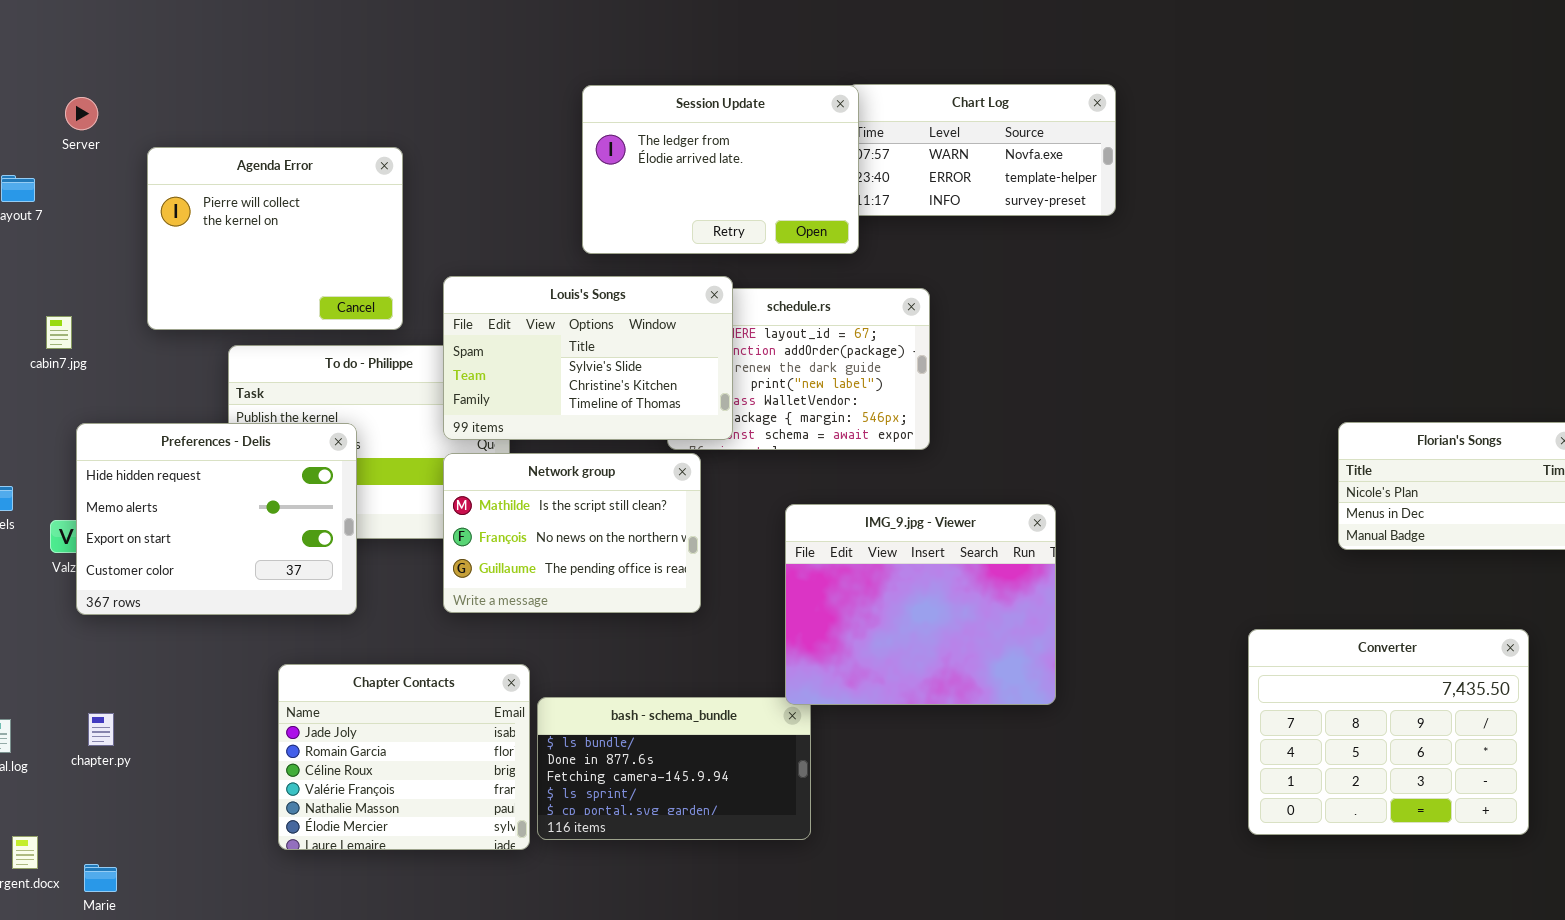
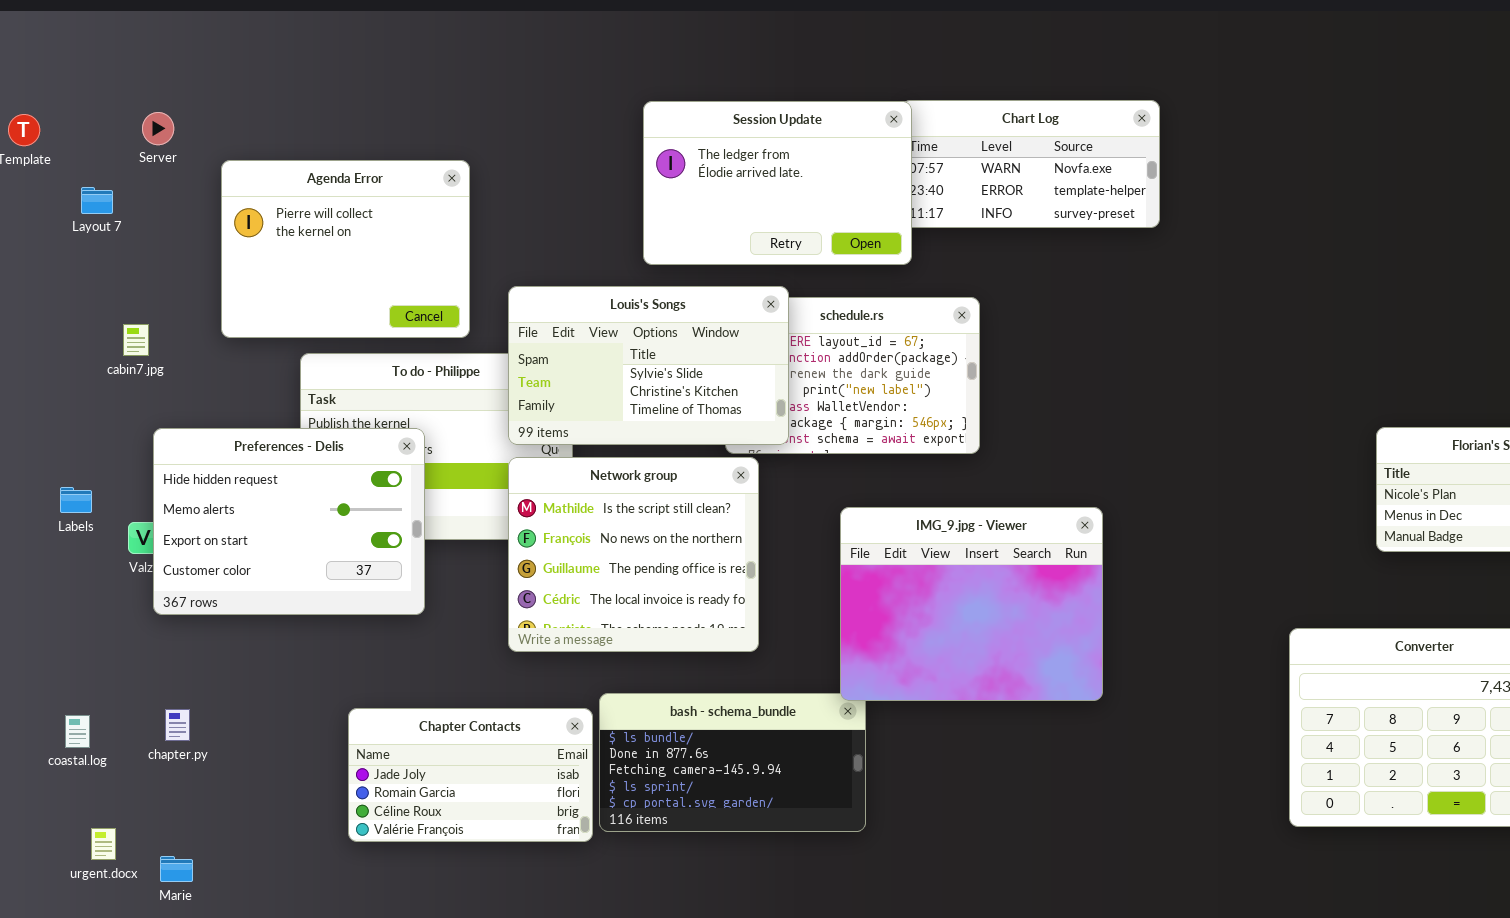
Network group: [443,453,701,613] -> [508,457,759,652], resized
Chapter Contacts: [278,664,530,850] -> [348,708,593,842], resized

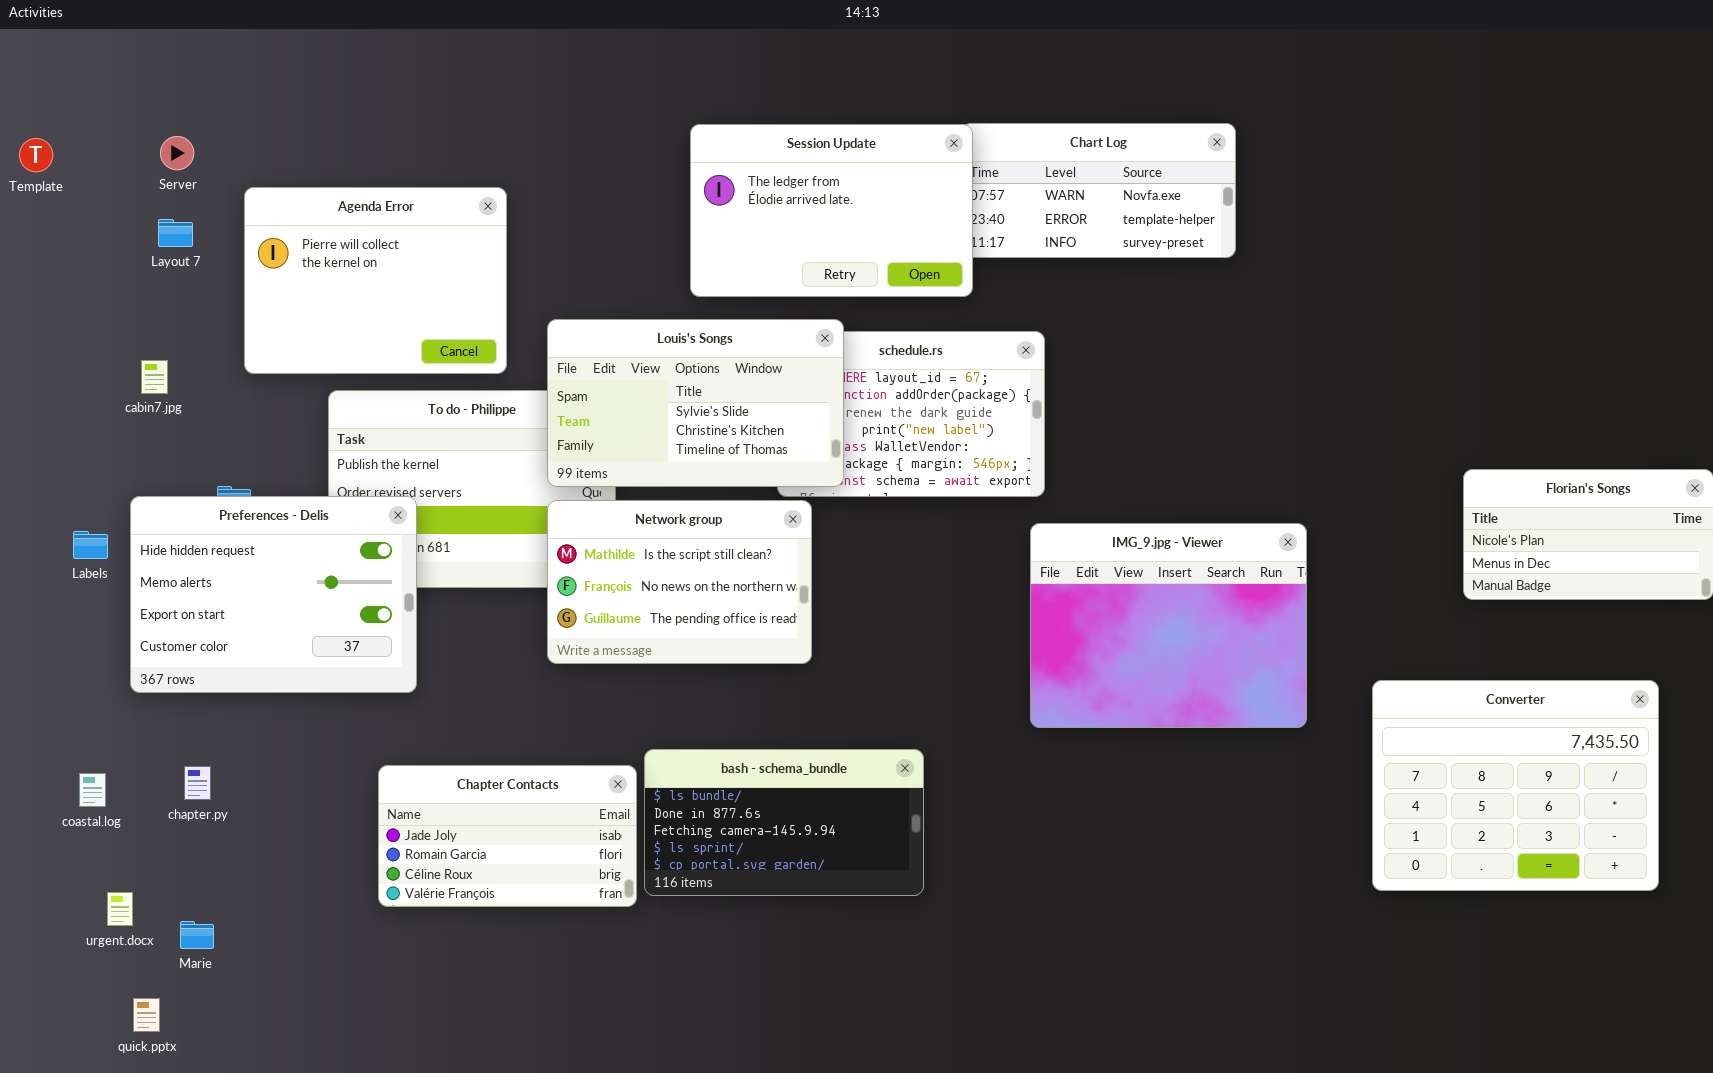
Layout 7: [81,187,113,214] -> [158,219,193,247], moved
Preferences - Delis: [153,428,425,615] -> [130,496,417,693], moved
Network group: [508,457,759,652] -> [547,500,812,664], resized
IMG_9.jpg - Viewer: [840,507,1103,701] -> [1030,523,1307,728], moved

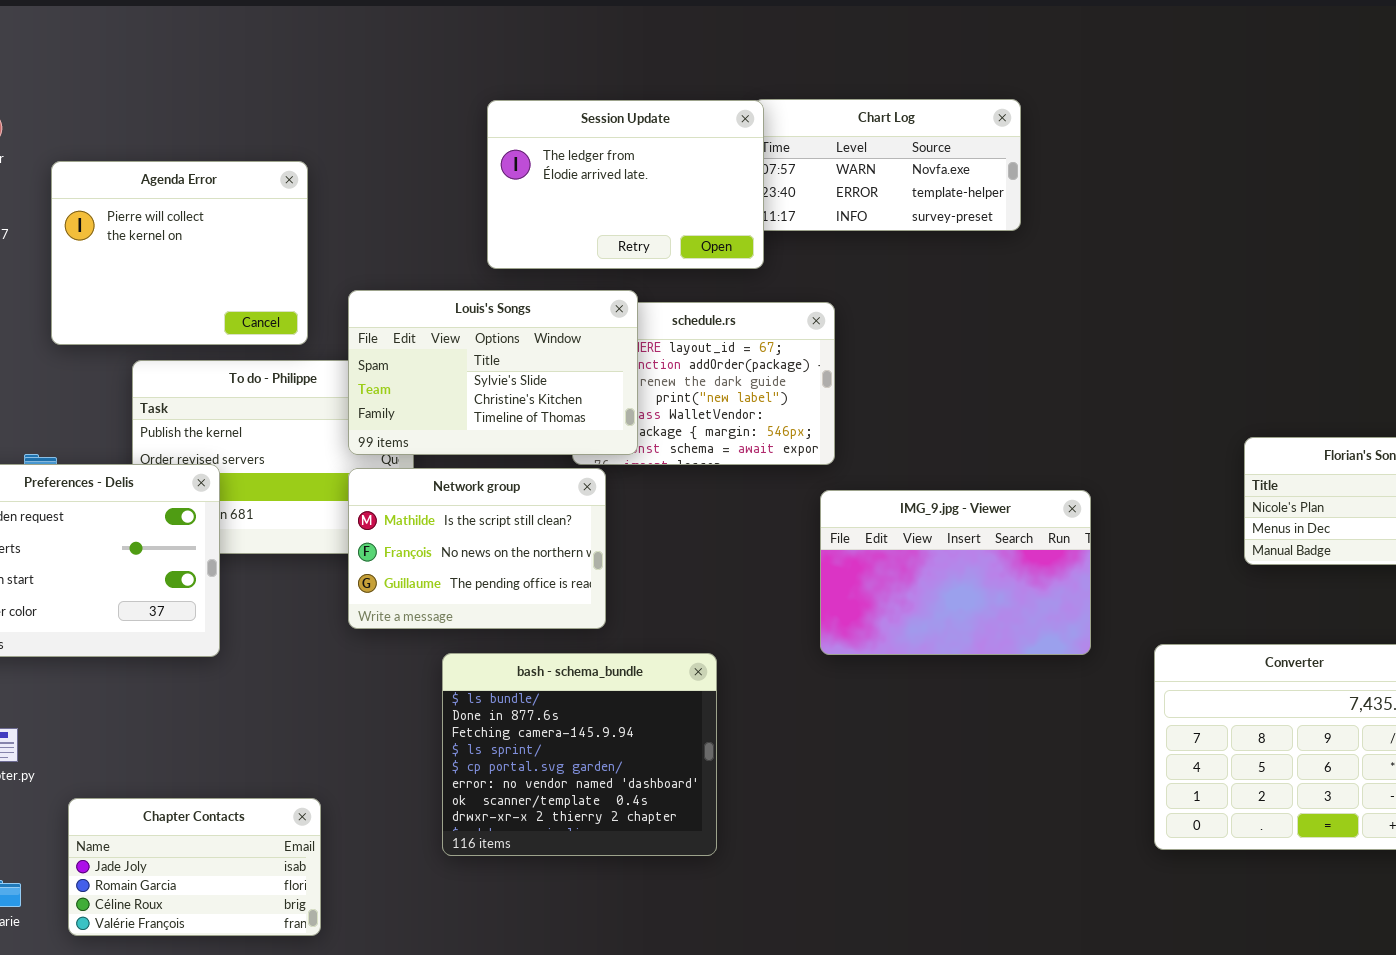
IMG_9.jpg - Viewer: [1030,523,1307,728] -> [820,490,1091,655], resized
bash - schema_bundle: [644,749,924,896] -> [442,653,717,856], resized
Chapter Contacts: [378,765,637,907] -> [68,798,321,936], moved

